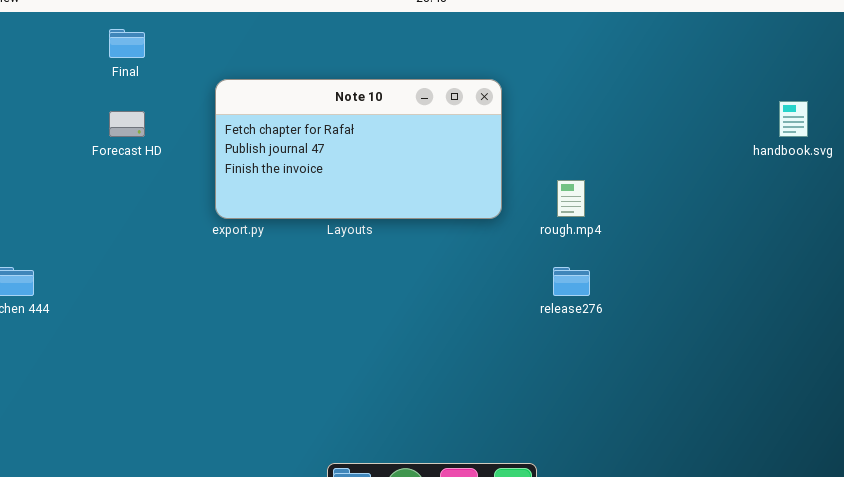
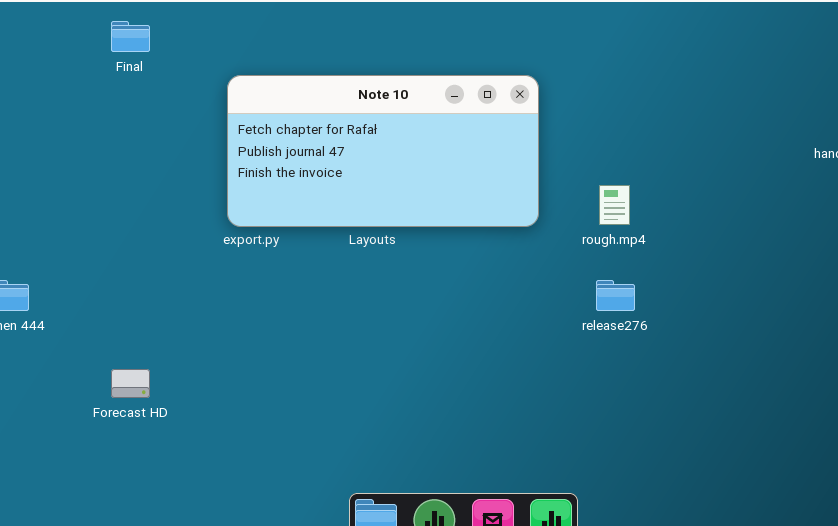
Forecast HD: [109,111,145,137] -> [111,369,150,398], moved

